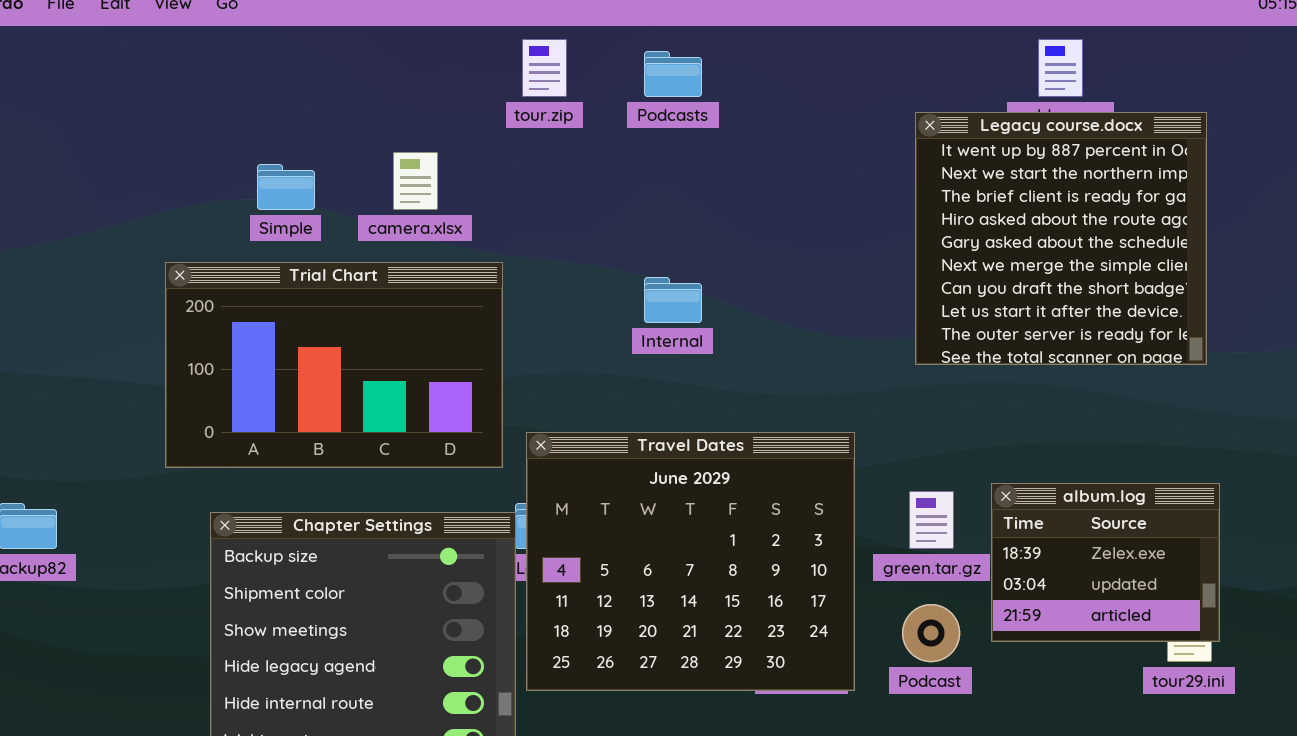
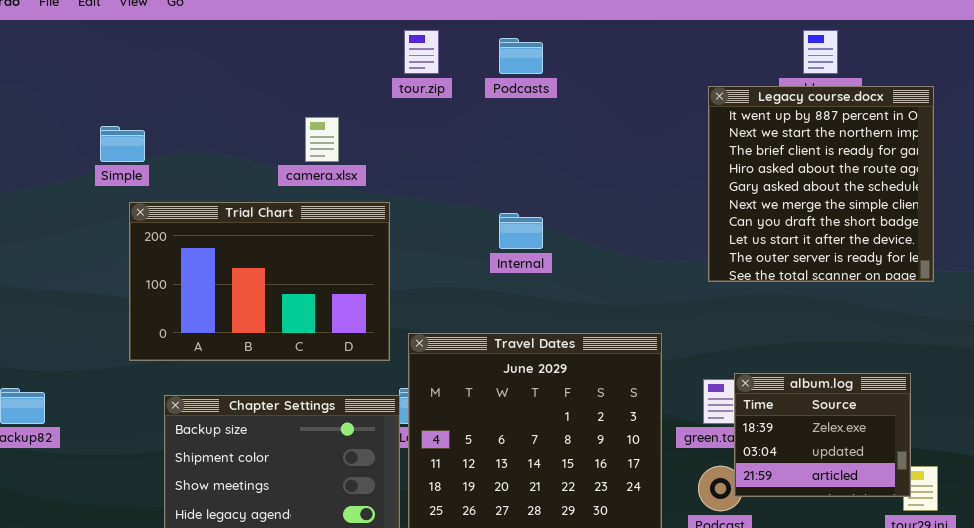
Simple: [257,164,315,210] -> [100,126,145,162], moved
album.log: [991,483,1220,642] -> [734,373,911,497], moved

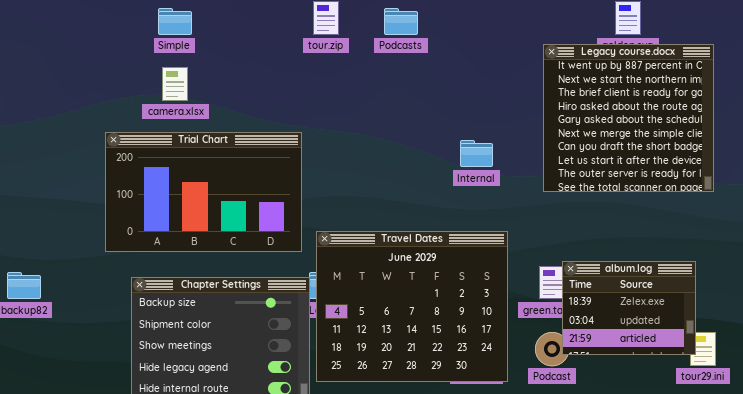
camera.xlsx: [305,117,339,162] -> [162,67,188,101], moved
Simple: [100,126,145,162] -> [158,8,192,35], moved
Internal: [499,213,543,249] -> [460,140,493,167], moved

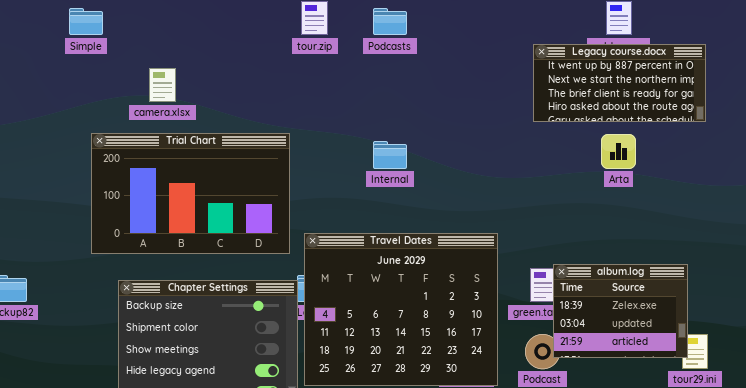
Simple: [158,8,192,35] -> [69,8,103,35], moved
Legacy course.docx: [543,44,714,192] -> [533,44,706,122], resized
Internal: [460,140,493,167] -> [373,141,407,169], moved

